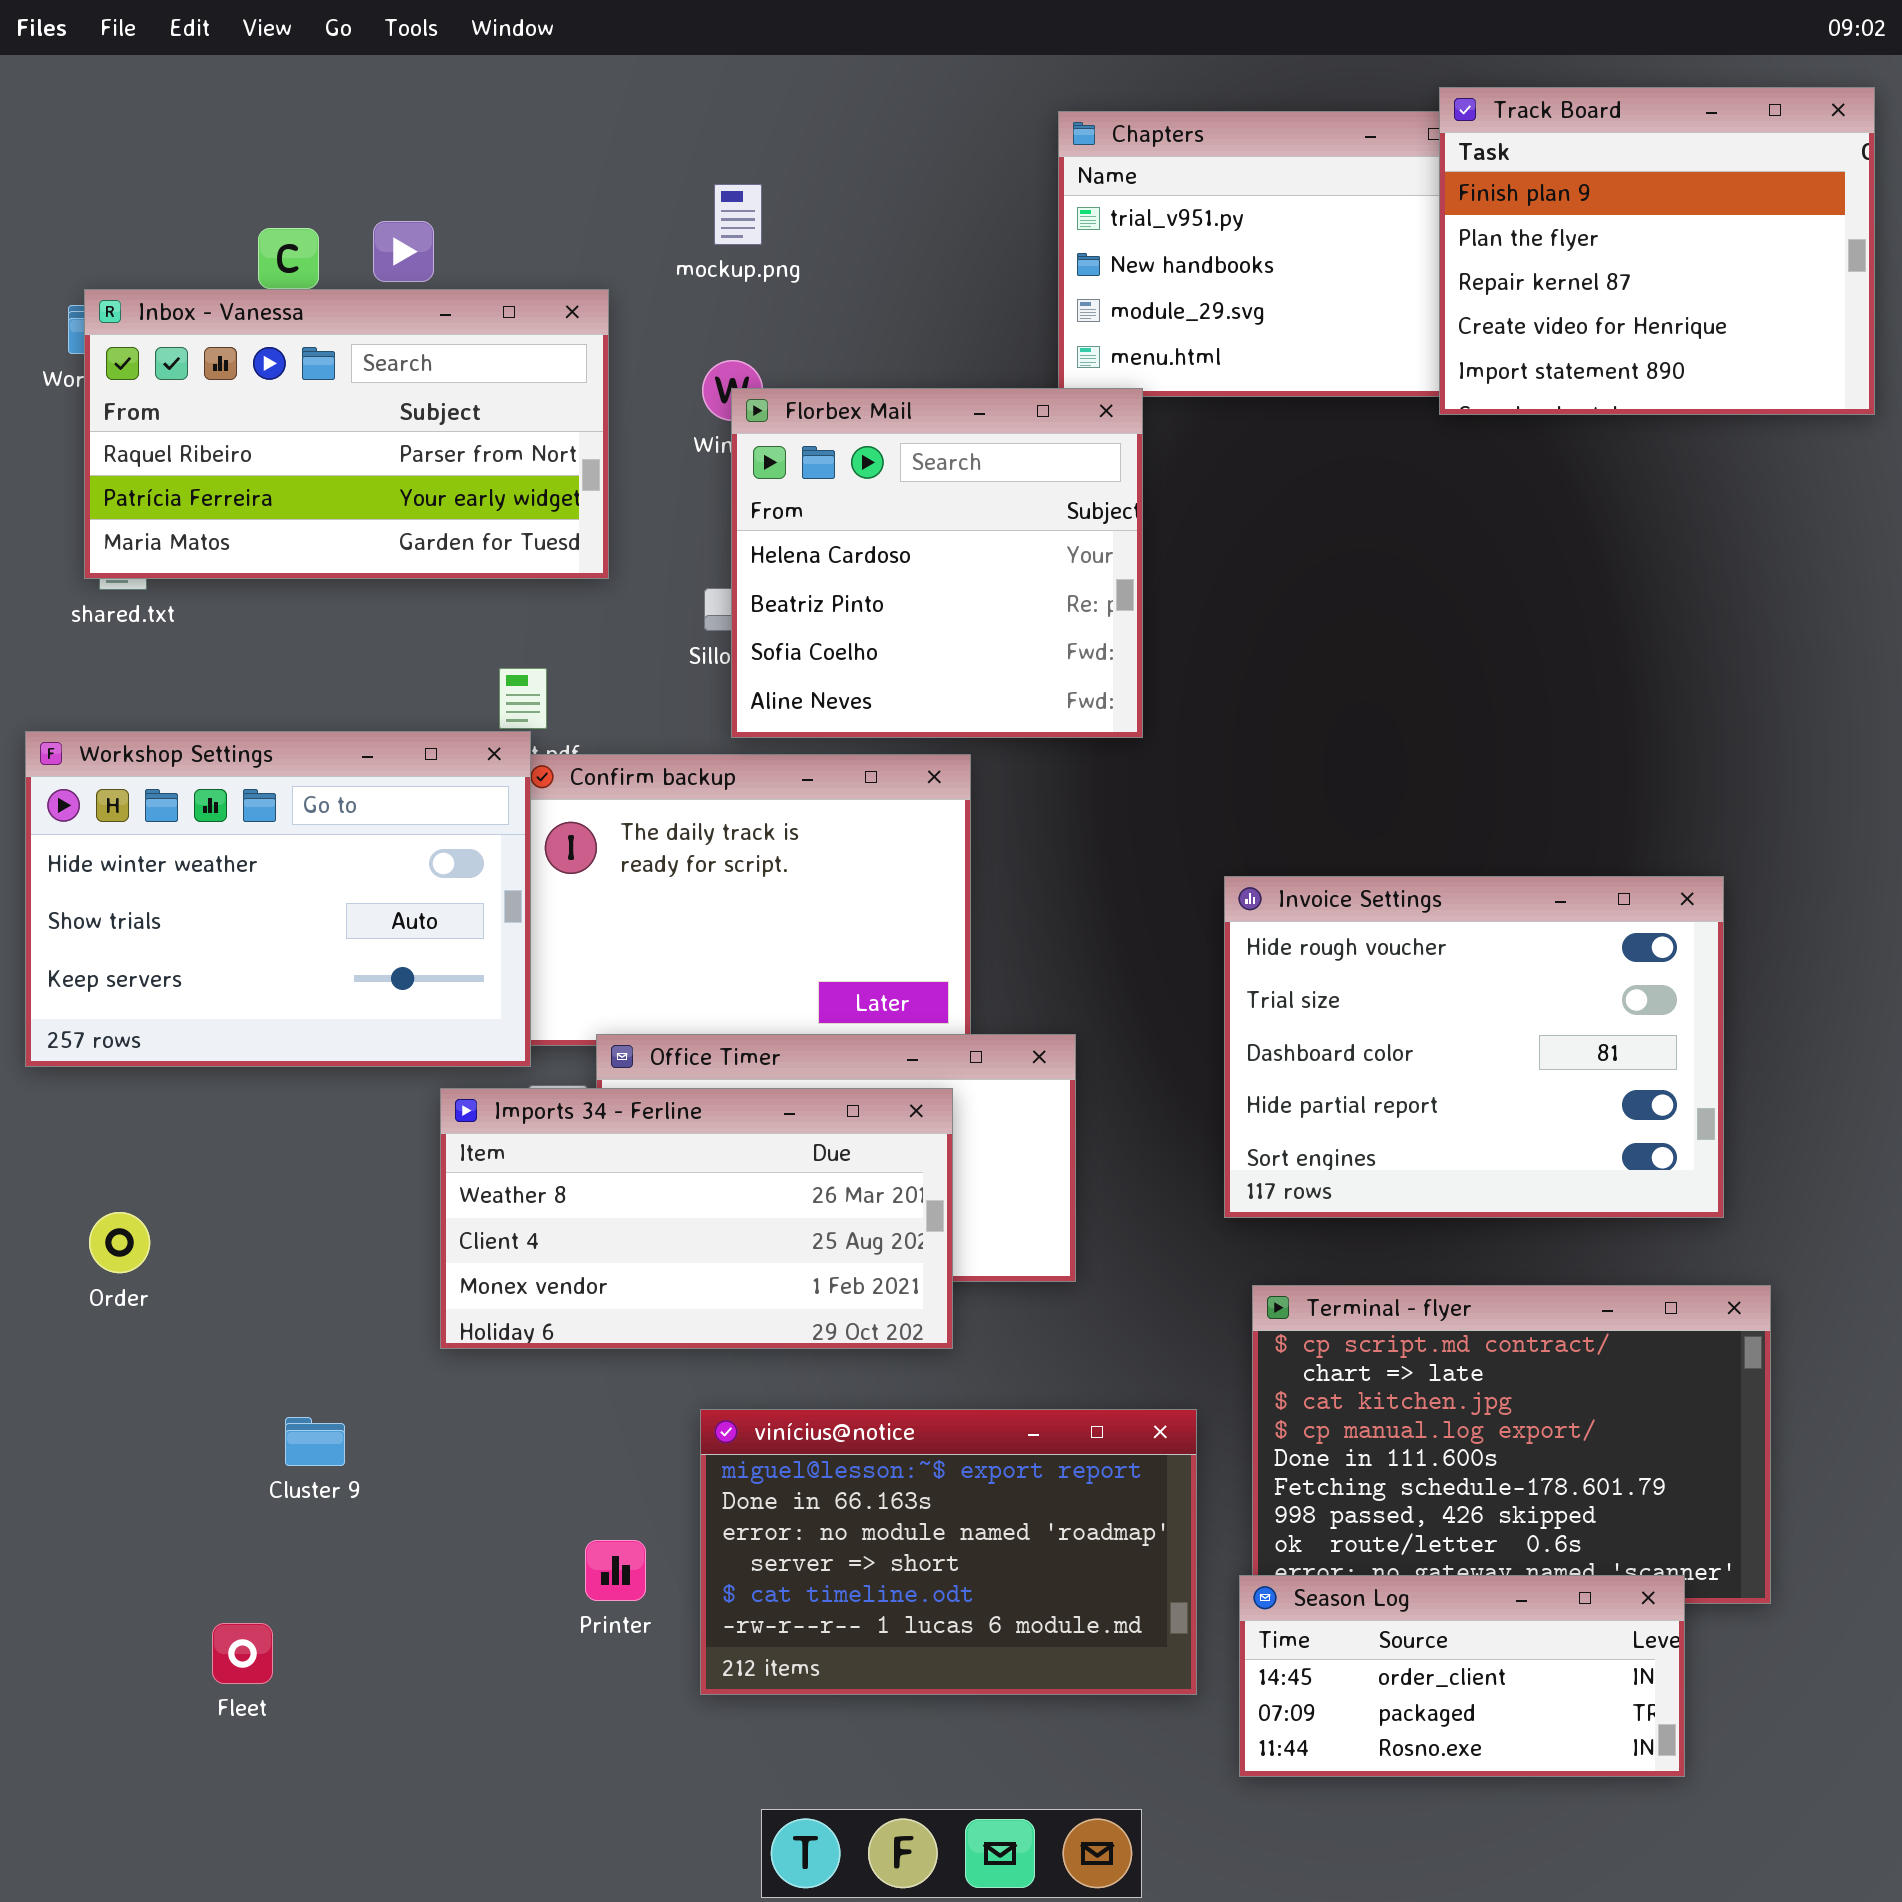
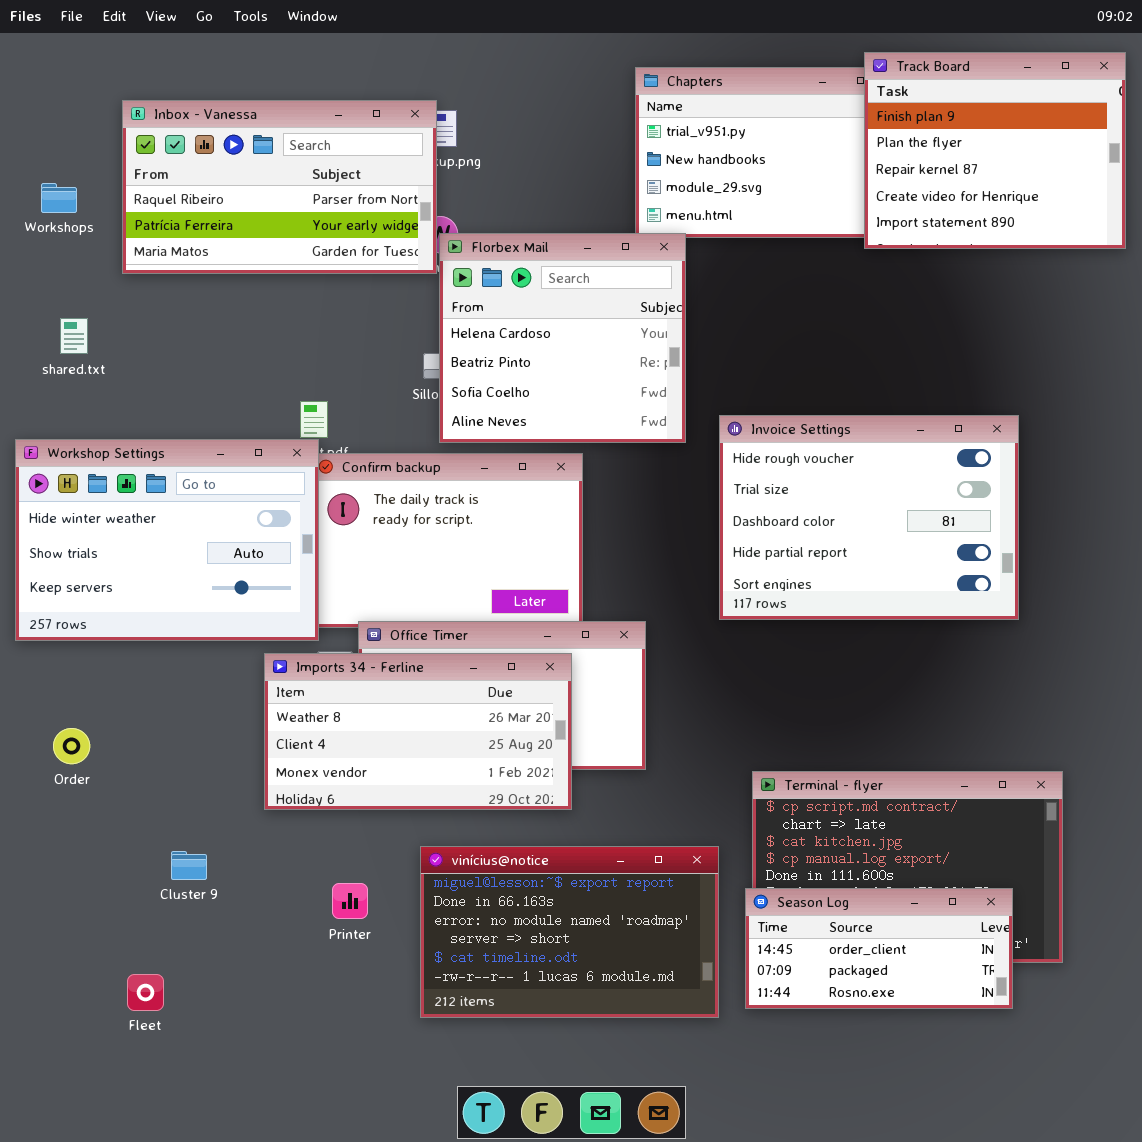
Inbox - Vanessa: [84,289,609,579] -> [122,100,437,274], moved
Invoice Settings: [1224,876,1724,1218] -> [719,415,1019,620], moved
Printer: [585,1540,646,1601] -> [332,883,368,919], moved
Season Log: [1239,1575,1685,1777] -> [745,888,1013,1009], moved

